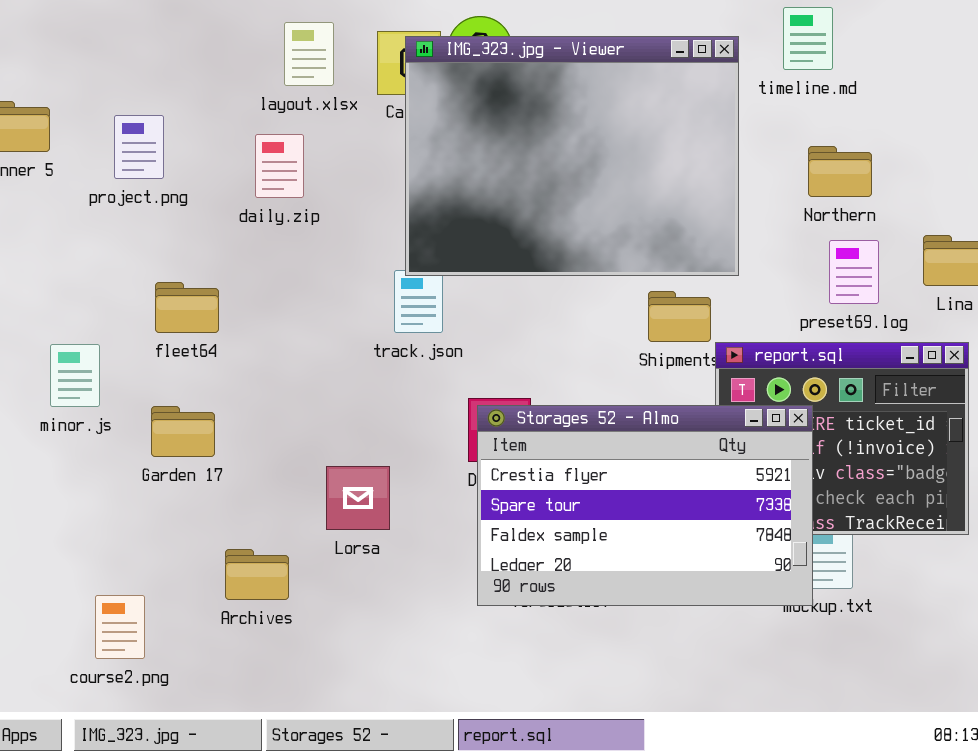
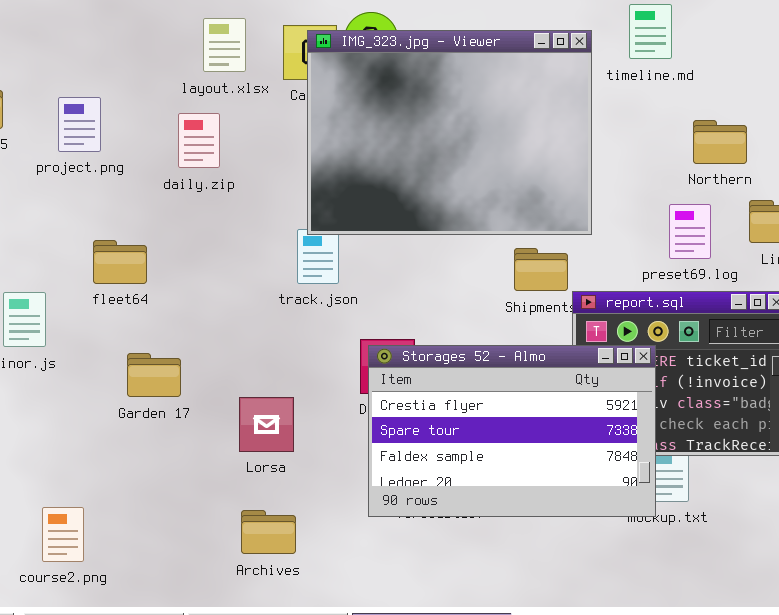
Northern: [808,146,872,197] -> [693,120,747,164], moved
Garden 17: [151,406,215,457] -> [127,353,181,397], moved
Archives: [225,549,289,600] -> [241,510,296,554], moved

